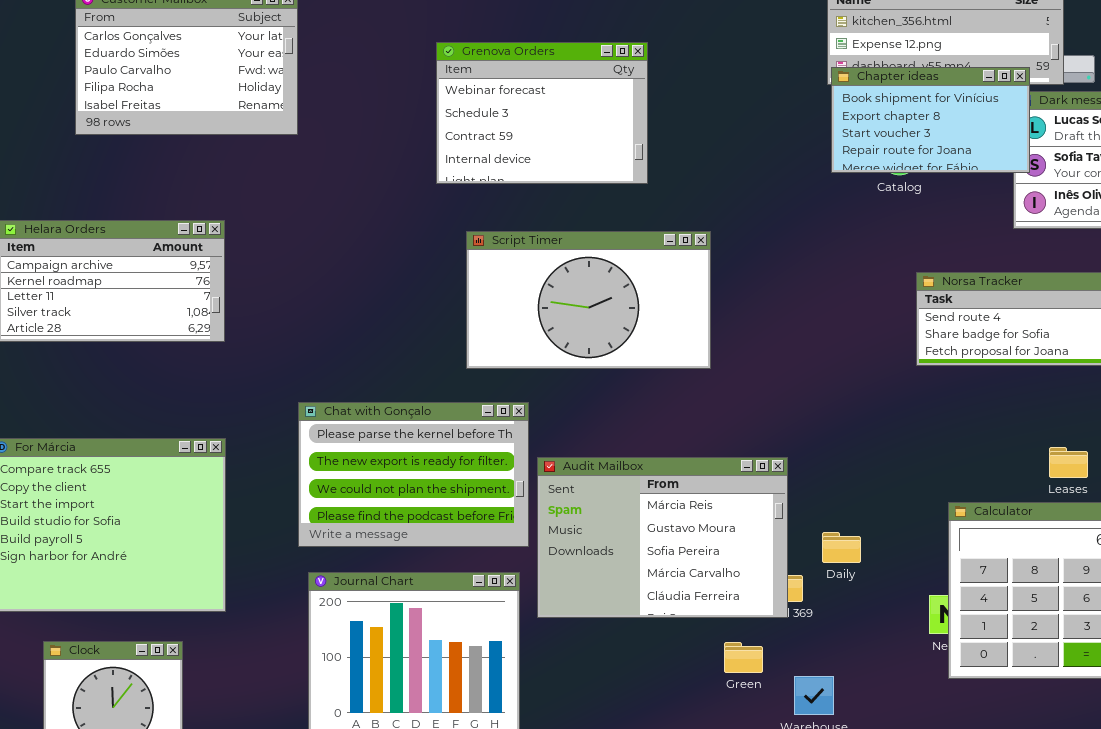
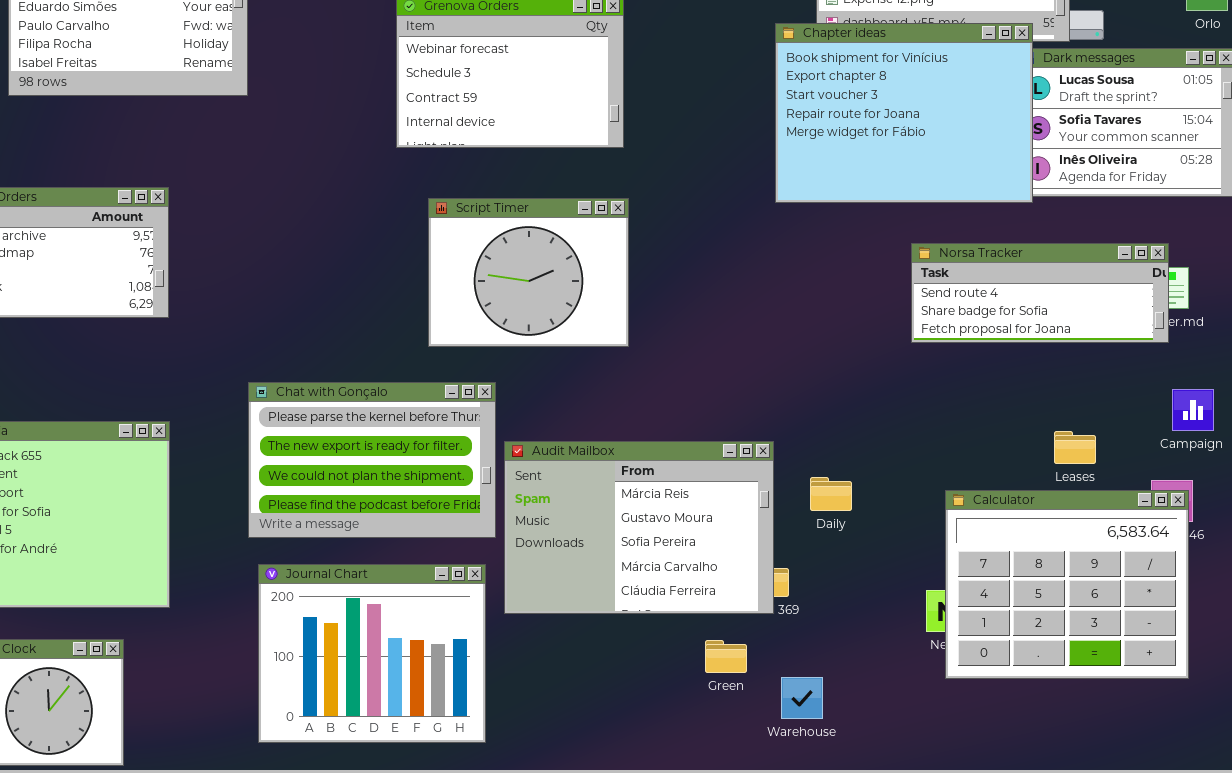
Chapter ideas: [831,67,1030,173] -> [775,23,1033,203], resized
Script Timer: [466,231,711,369] -> [428,198,629,347], resized
Daily: [822,532,861,563] -> [810,477,852,511], moved

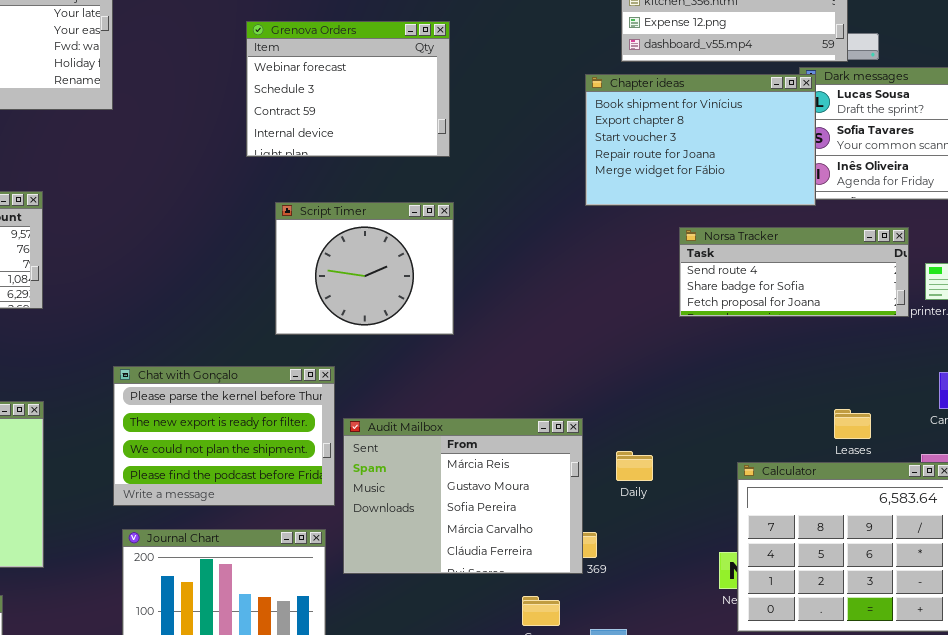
Chapter ideas: [775,23,1033,203] -> [585,74,816,206], resized
Norsa Tracker: [911,243,1169,343] -> [679,227,909,317], moved

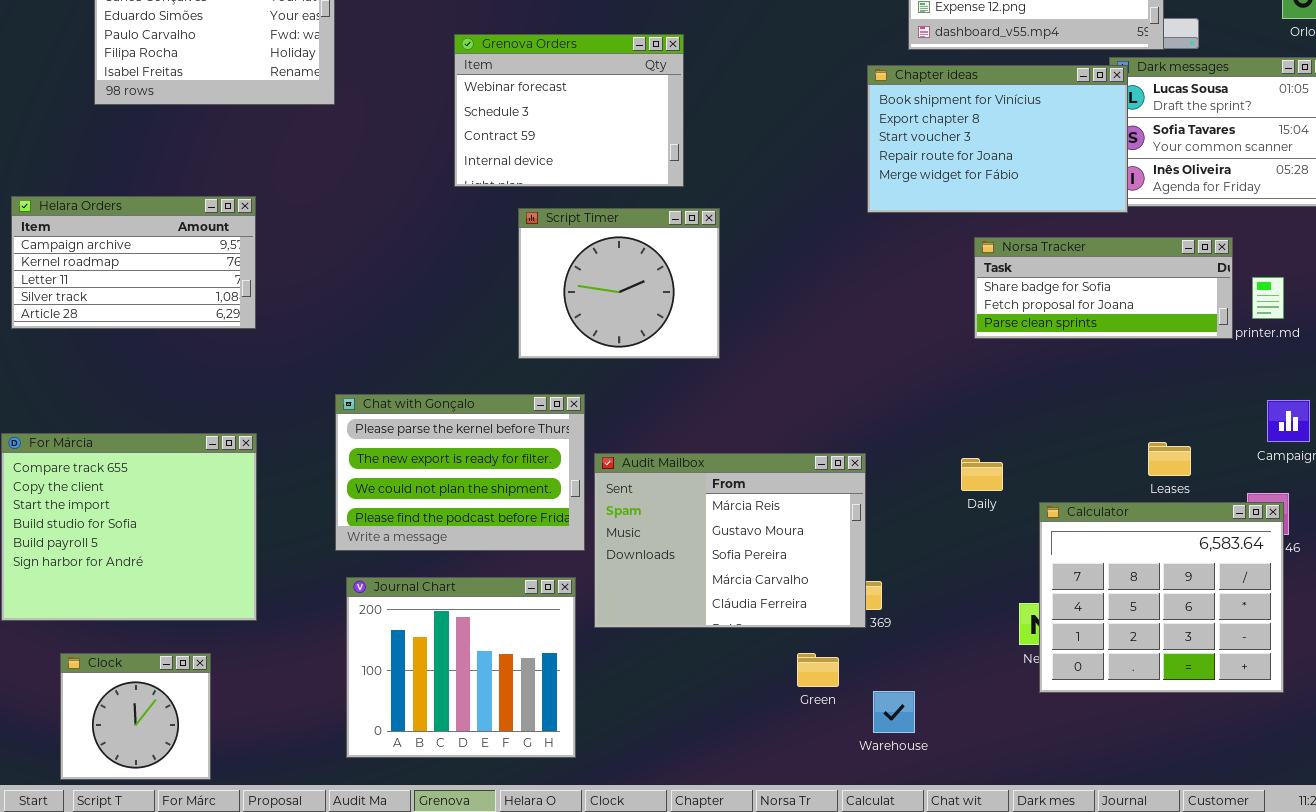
Grenova Orders: [246,21,450,157] -> [454,34,684,187], moved
Norsa Tracker: [679,227,909,317] -> [974,237,1233,339], scrolled down 1 row
Daily: [616,451,653,481] -> [961,458,1003,491], moved

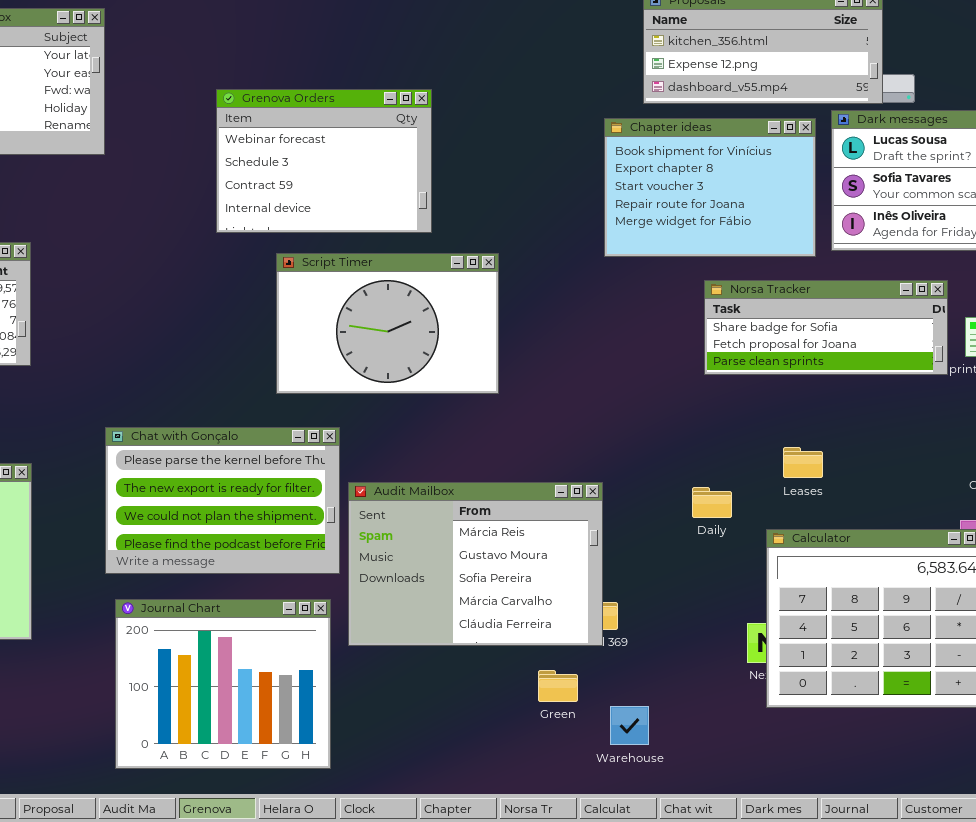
Chapter ideas: [867,65,1128,213] -> [604,118,816,257], resized
Script Timer: [518,208,720,359] -> [276,253,499,394], resized
Leases: [1148,442,1191,476] -> [783,447,823,478], moved

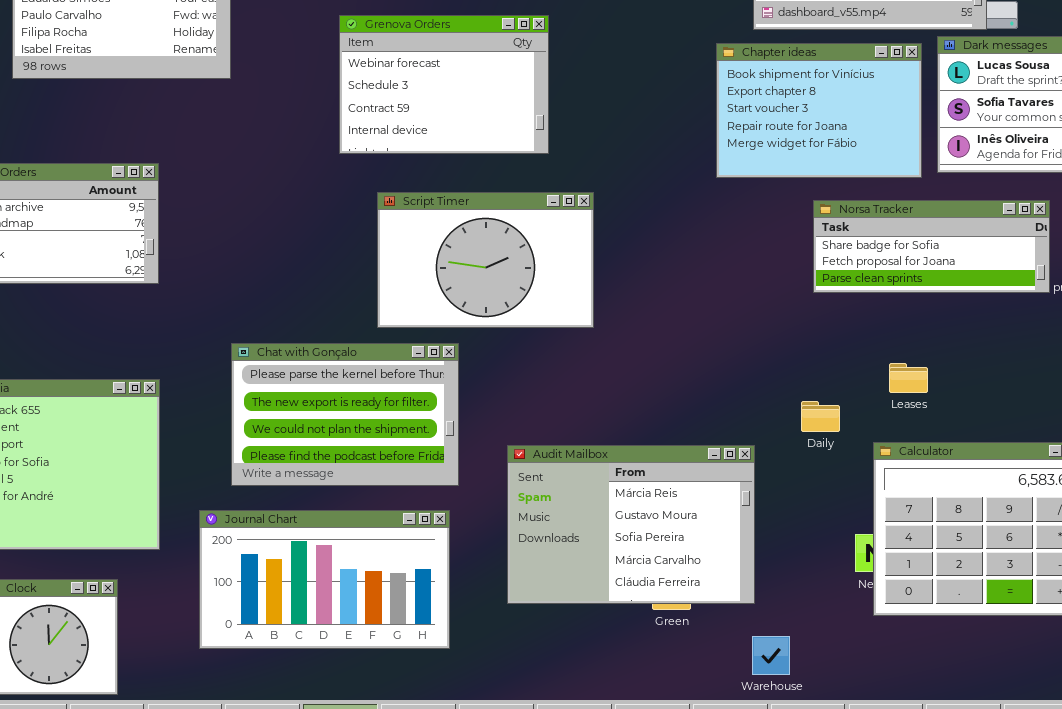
Script Timer: [276,253,499,394] -> [377,192,594,328], moved
Audit Mailbox: [348,482,603,646] -> [507,445,755,604], moved
Journal Chart: [115,599,331,769] -> [199,510,450,649], resized
Warehouse: [610,706,649,745] -> [752,636,790,675], moved

